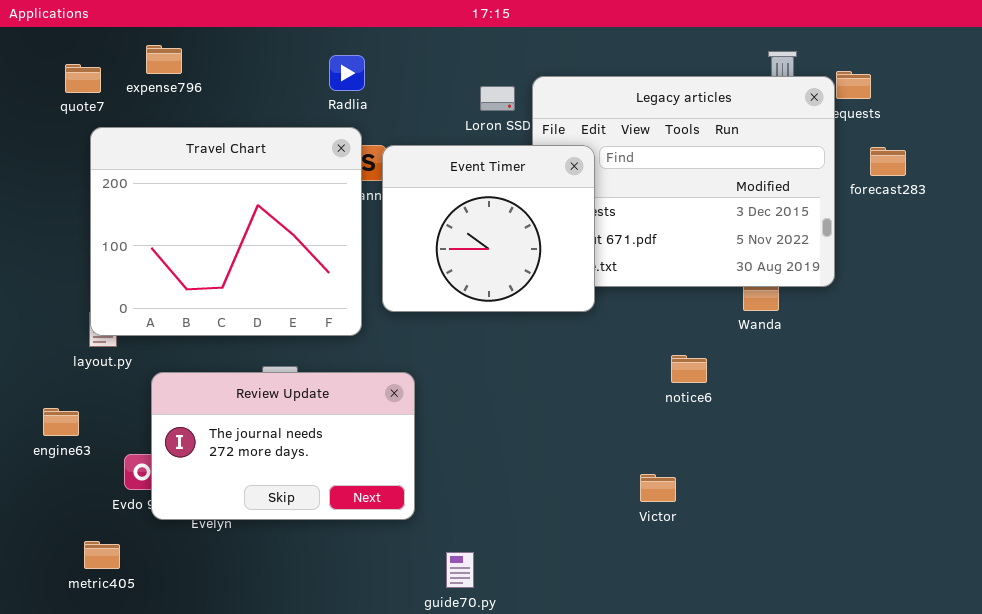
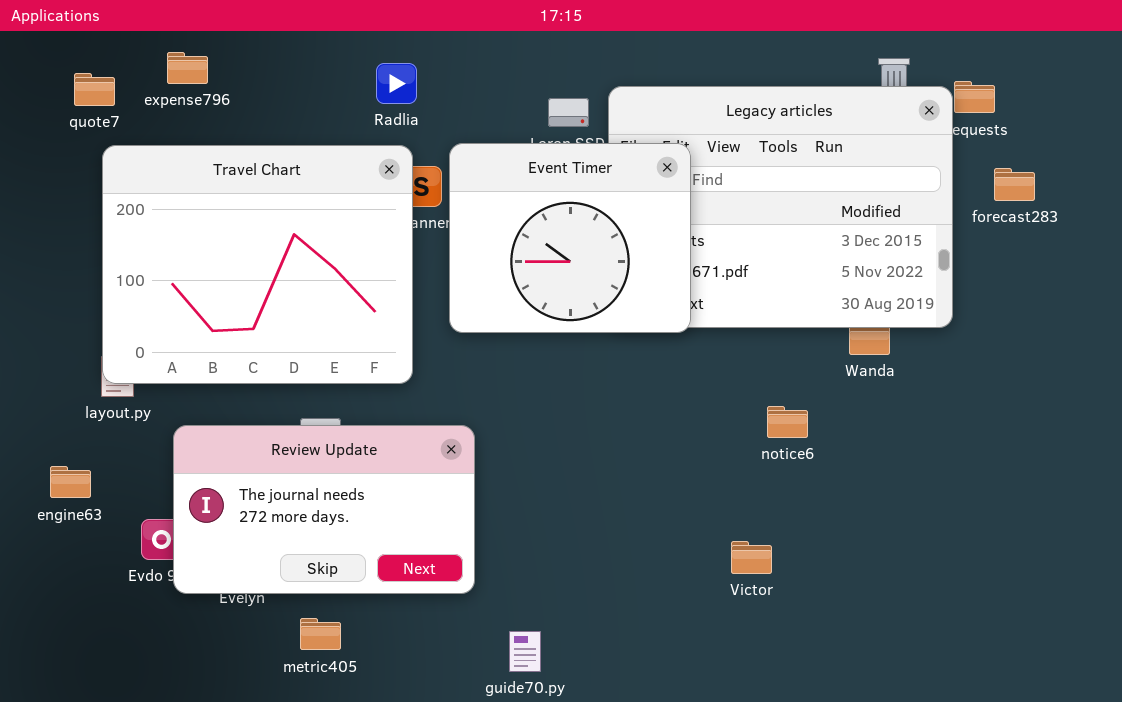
Event Timer: [382,145,595,312] -> [449,143,691,333], moved
metric405: [84,541,120,569] -> [300,618,341,650], moved

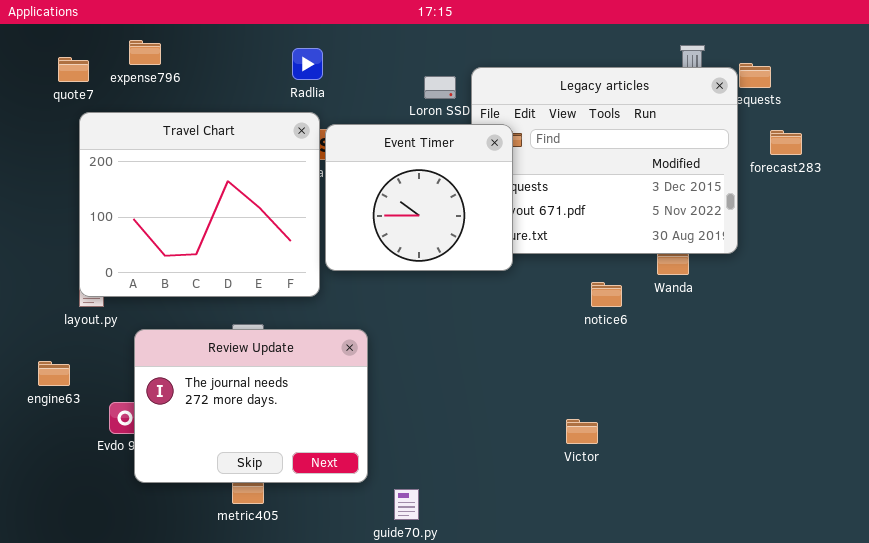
Event Timer: [449,143,691,333] -> [325,124,513,271], moved
notice6: [767,406,808,438] -> [591,282,622,307], moved
Review Update: [173,425,475,594] -> [134,329,368,483], resized

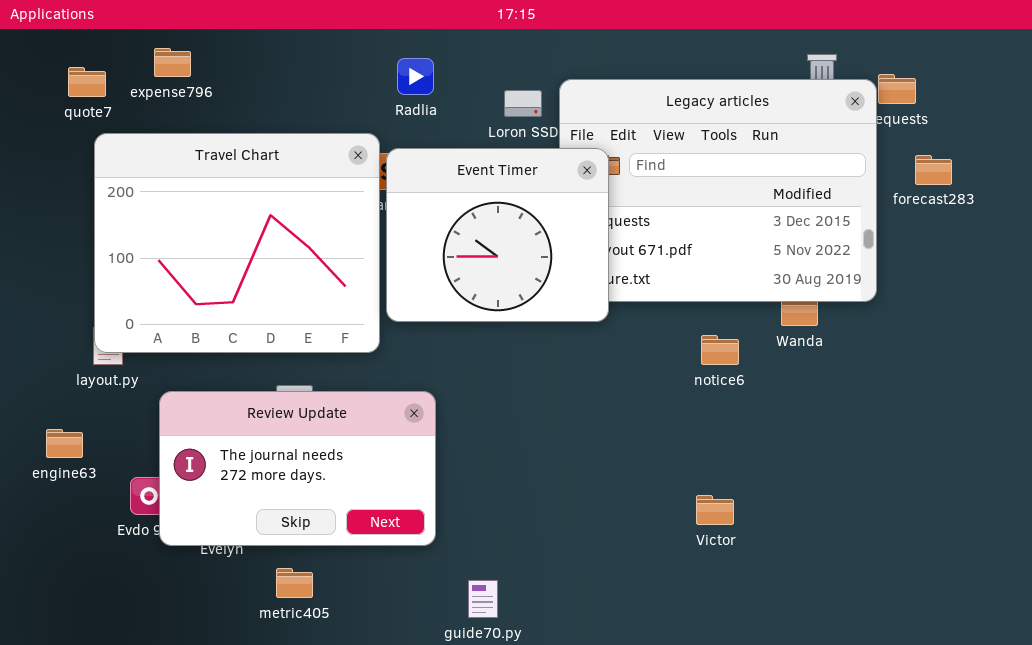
Radlia: [292,48,323,80] -> [397,58,434,95], moved
Review Update: [134,329,368,483] -> [159,391,436,546], resized
Victor: [566,419,598,444] -> [696,495,734,525], moved

